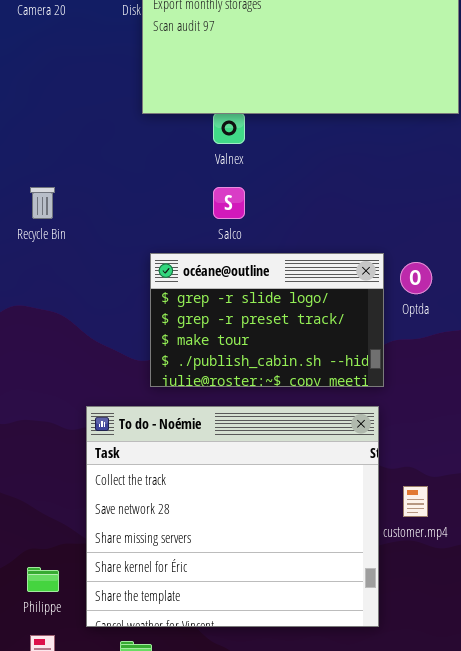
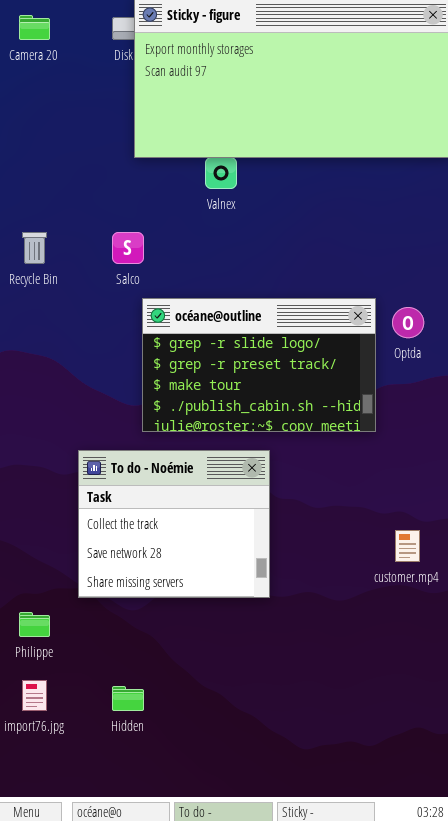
Salco: [213,187,245,219] -> [112,232,144,264], moved
To do - Noémie: [86,406,379,627] -> [78,450,270,598], resized

